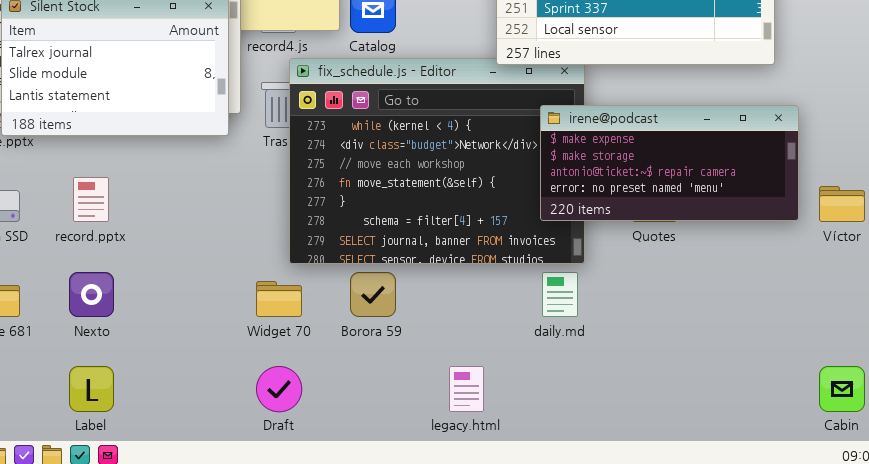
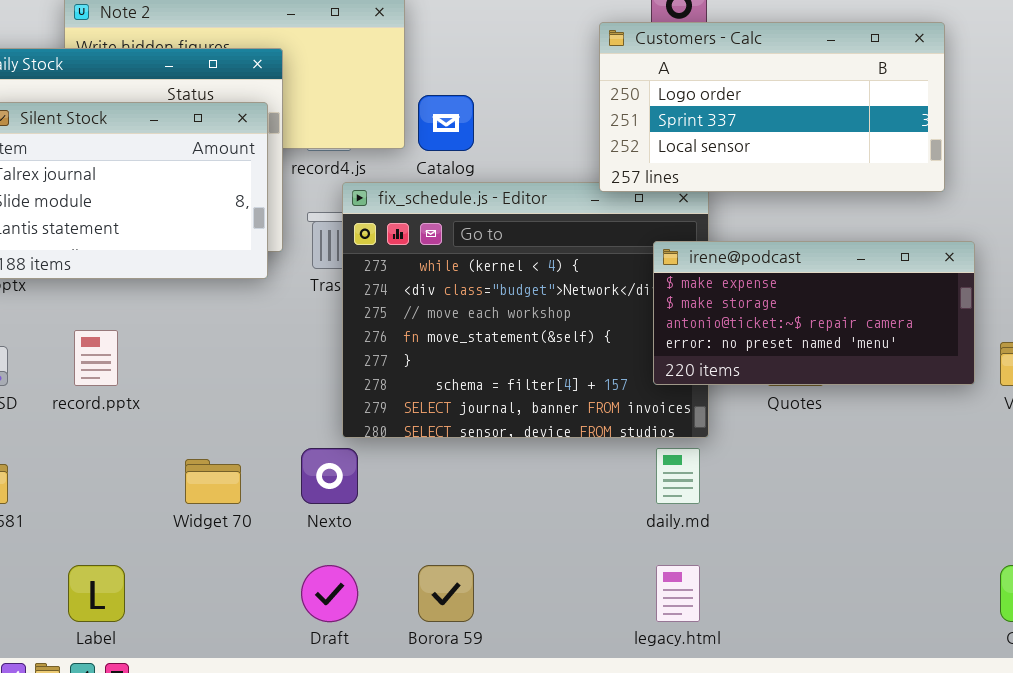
Nexto: [69,272,114,317] -> [301,448,358,504], moved
Borora 59: [350,272,396,317] -> [418,565,474,622], moved
Widget 70: [256,281,302,317] -> [185,459,241,504], moved
legacy.html: [449,366,484,412] -> [656,565,700,622], moved

